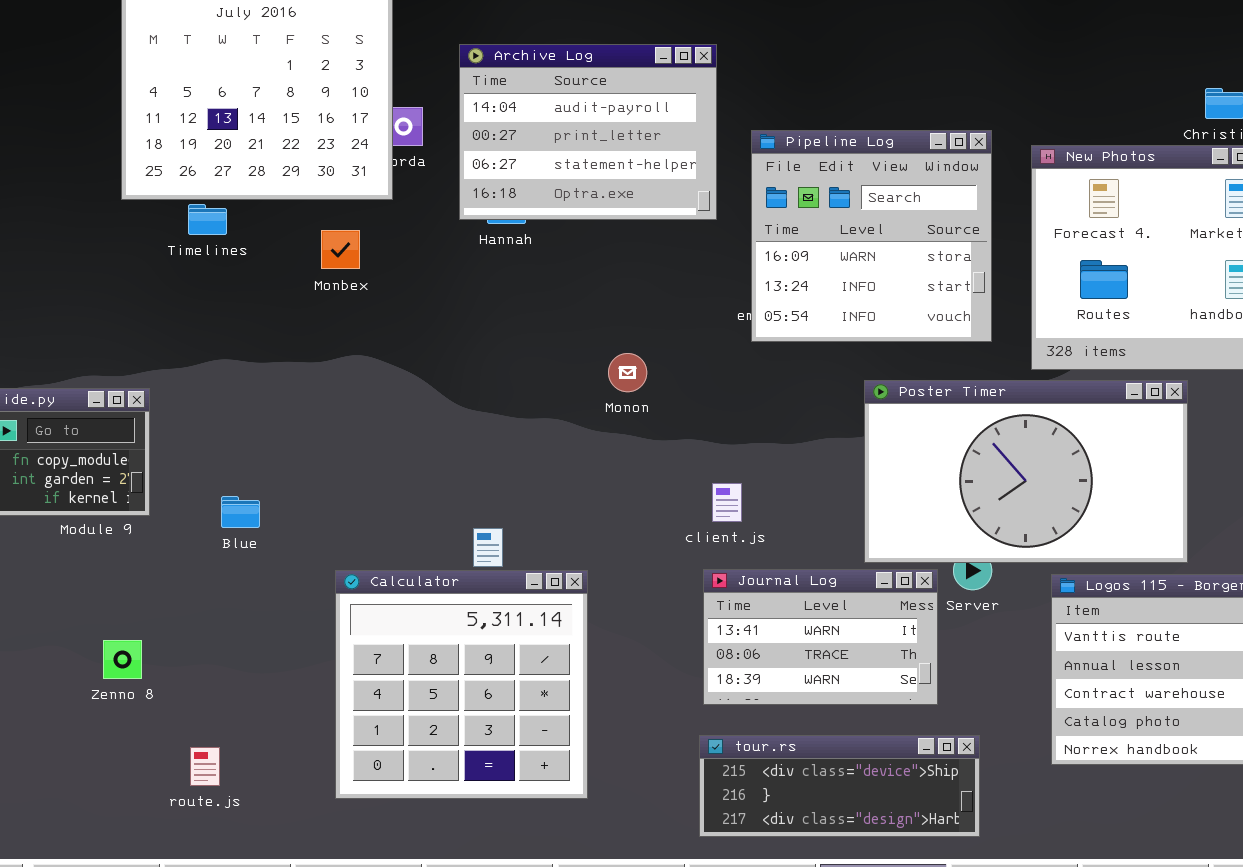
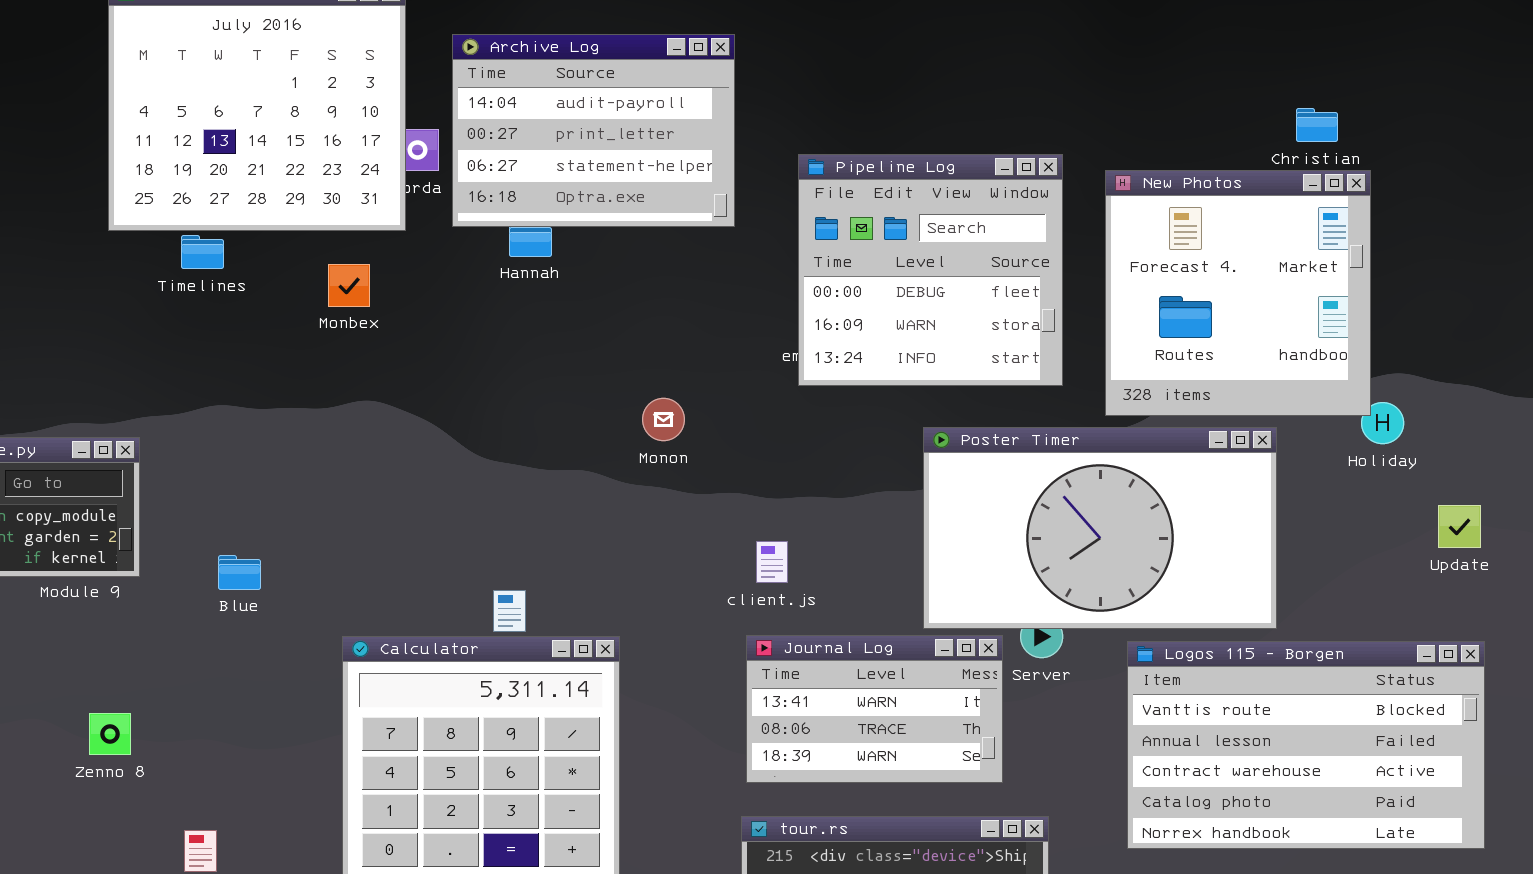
Archive Log: [459,44,717,220] -> [452,34,735,227], moved
Pipeline Log: [751,130,992,342] -> [798,154,1063,386], scrolled up 1 row

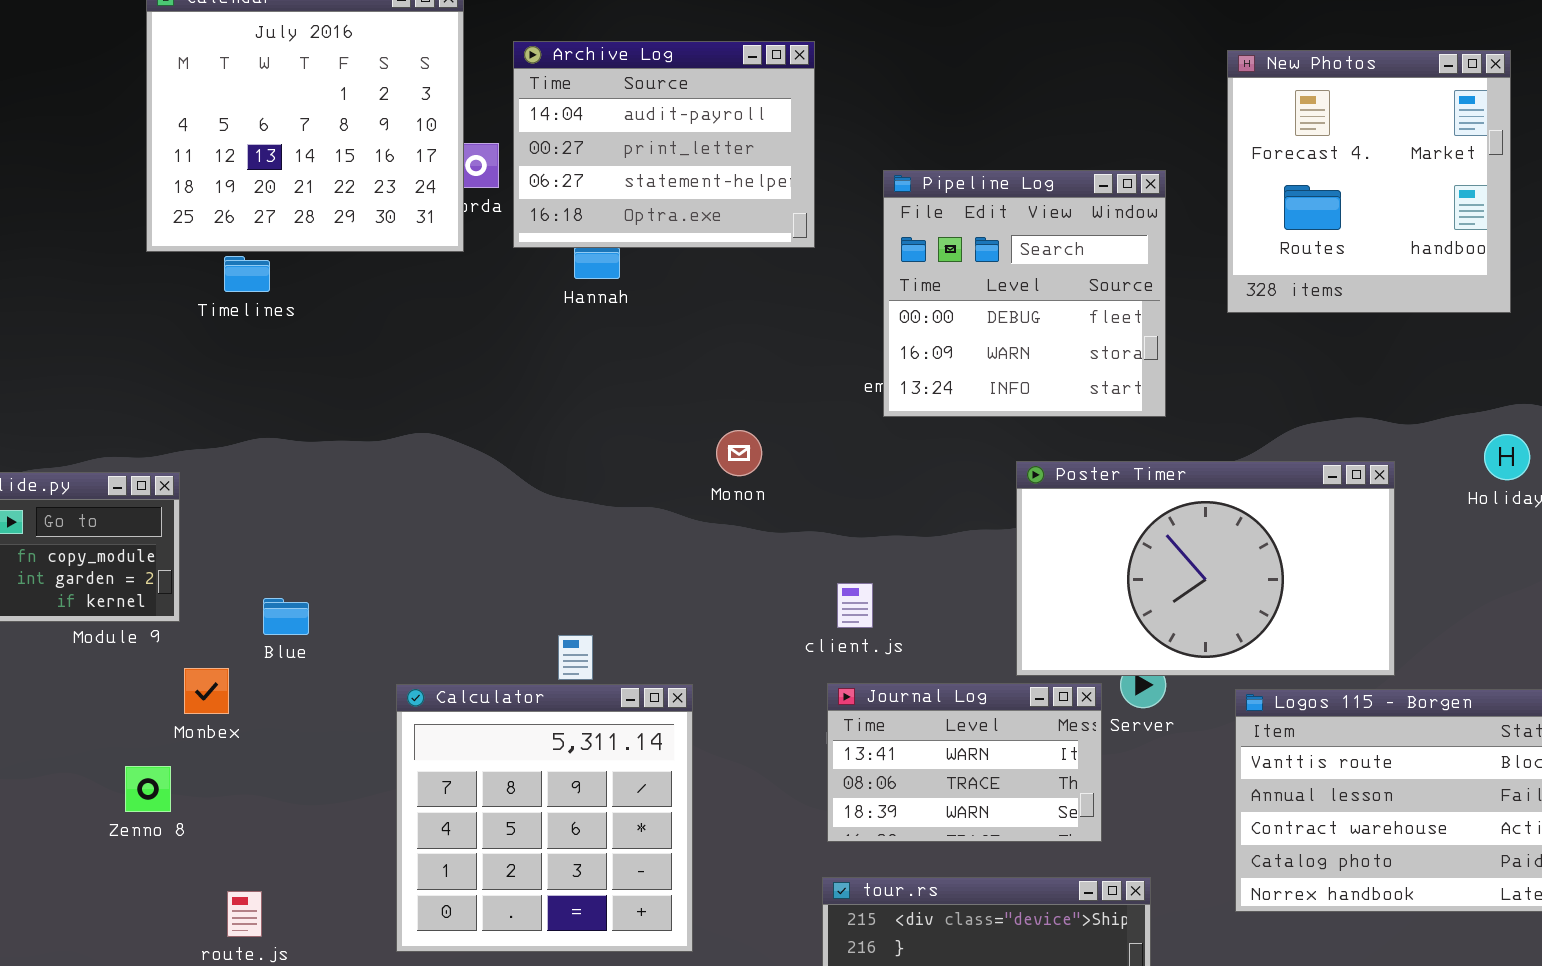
New Photos: [1105,170,1371,416] -> [1227,50,1511,313], moved
Monbex: [328,264,370,307] -> [184,668,229,714], moved

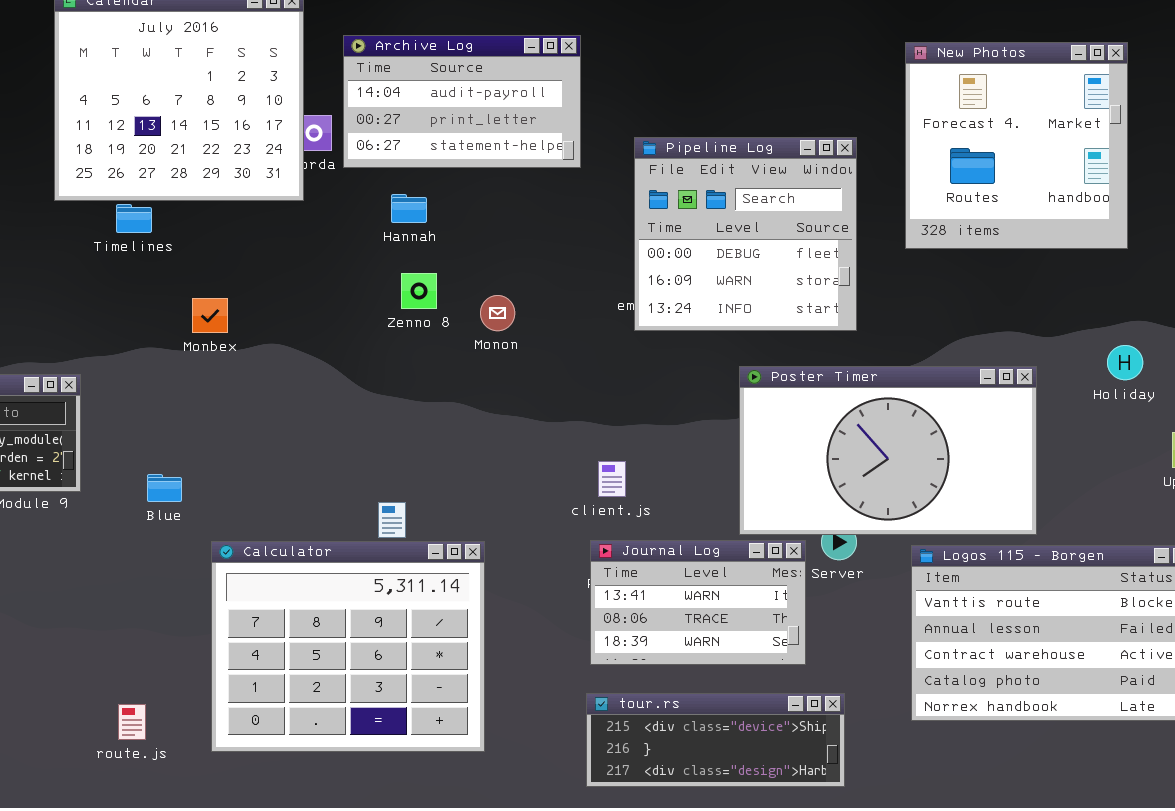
Archive Log: [513,41,815,248] -> [343,35,581,168], resized
Monon: [716,430,762,476] -> [480,295,515,331], moved
Monbex: [184,668,229,714] -> [192,298,228,333], moved
Calculator: [396,684,693,952] -> [211,541,485,752], resized
Zenno 8: [125,766,171,812] -> [401,273,437,309], moved

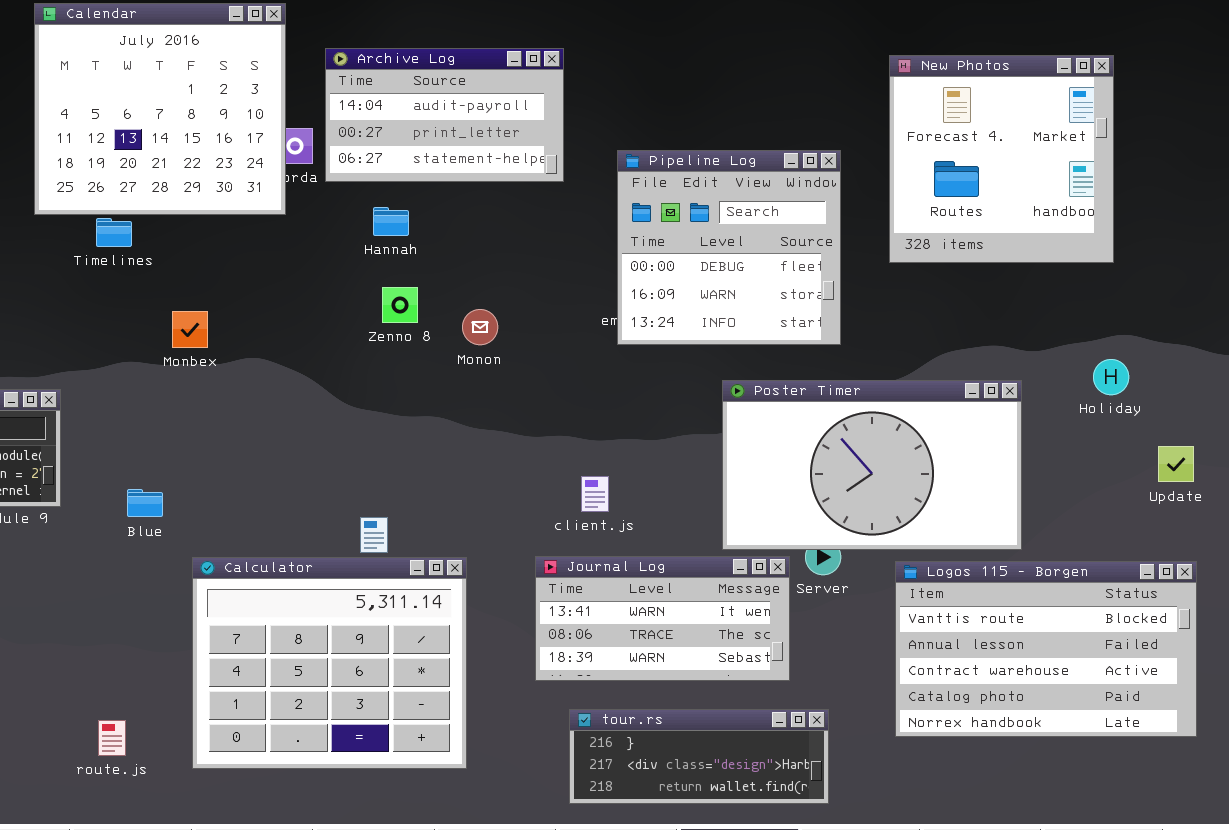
Journal Log: [590,540,806,665] -> [535,556,790,681], resized
tour.rs: [586,693,845,787] -> [569,709,829,804], scrolled down 1 row

